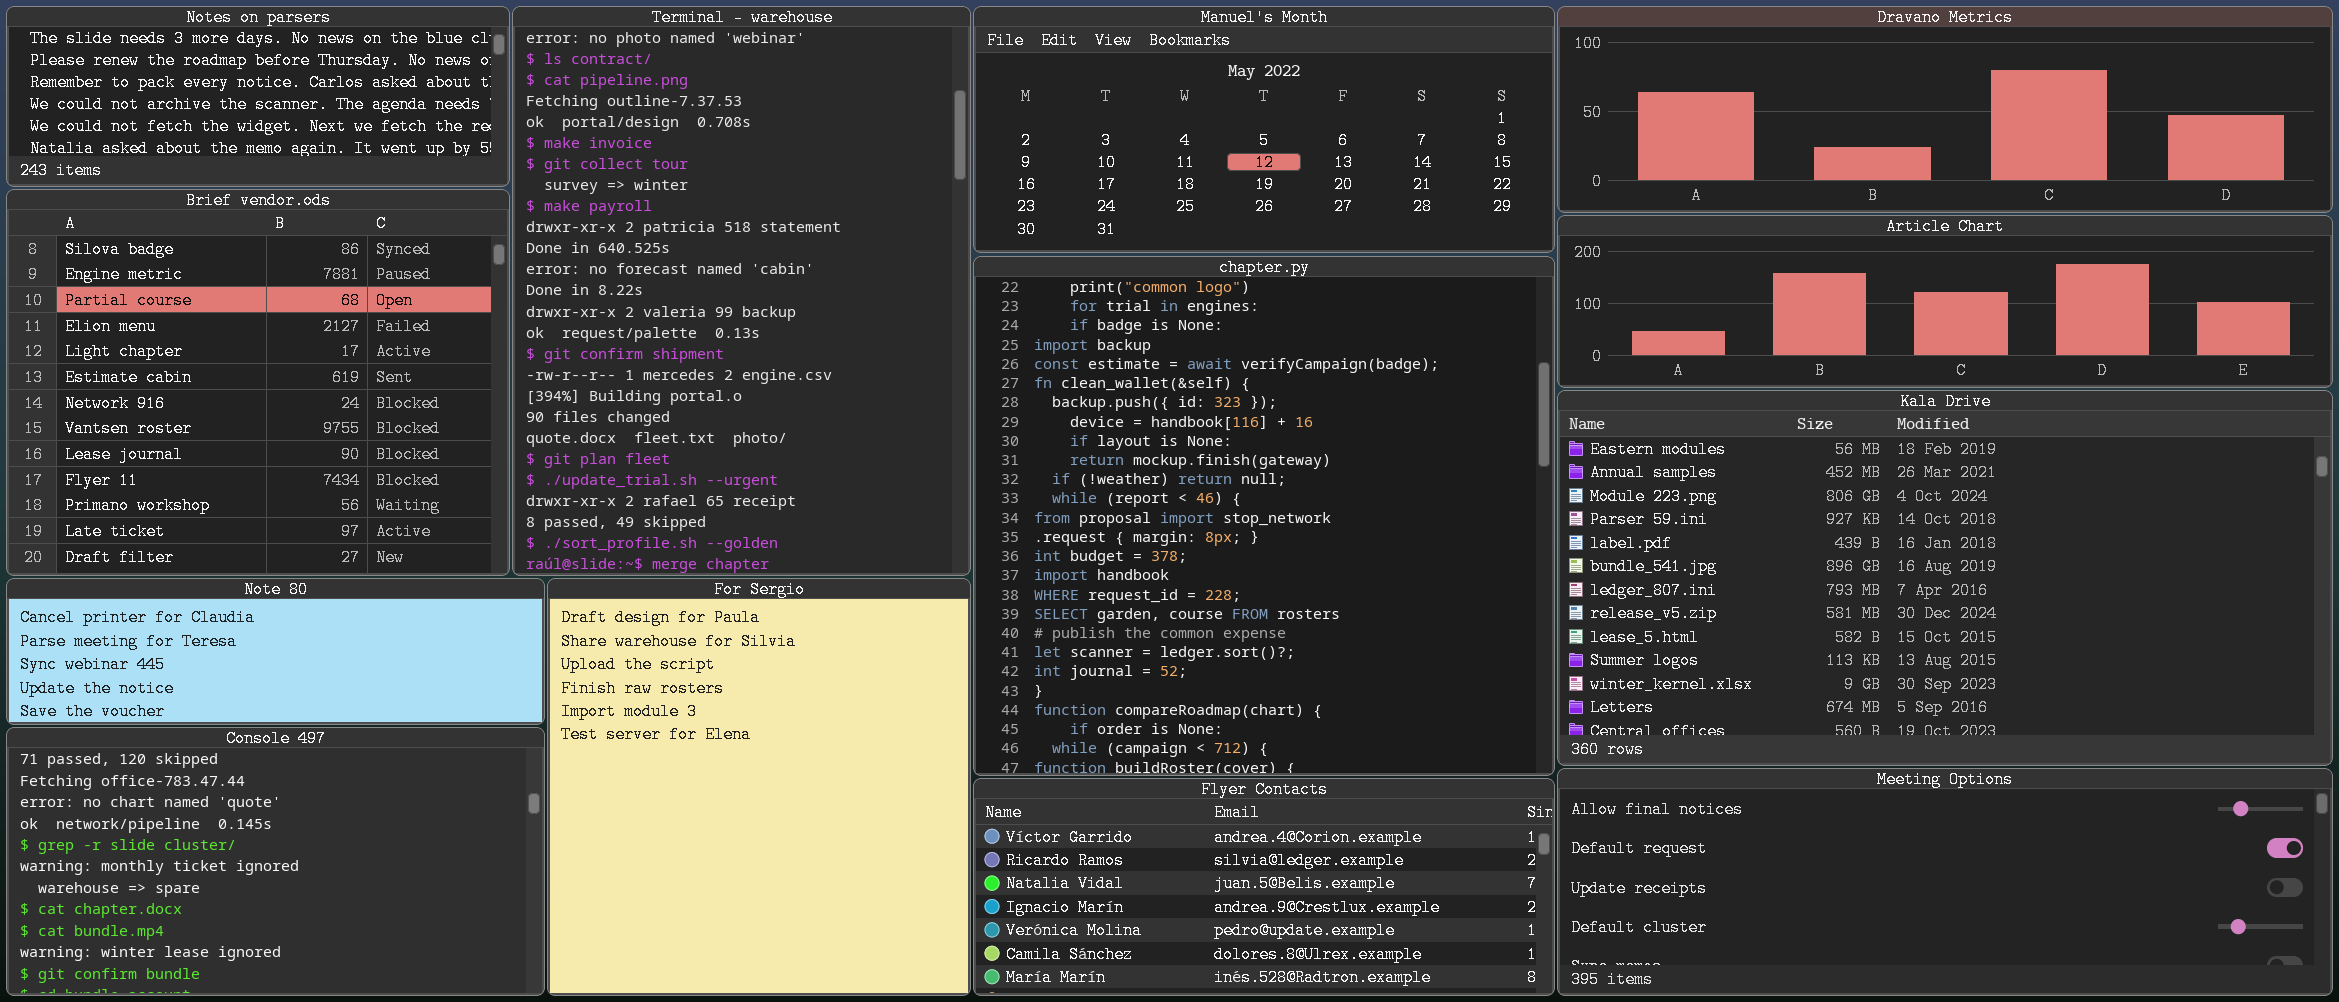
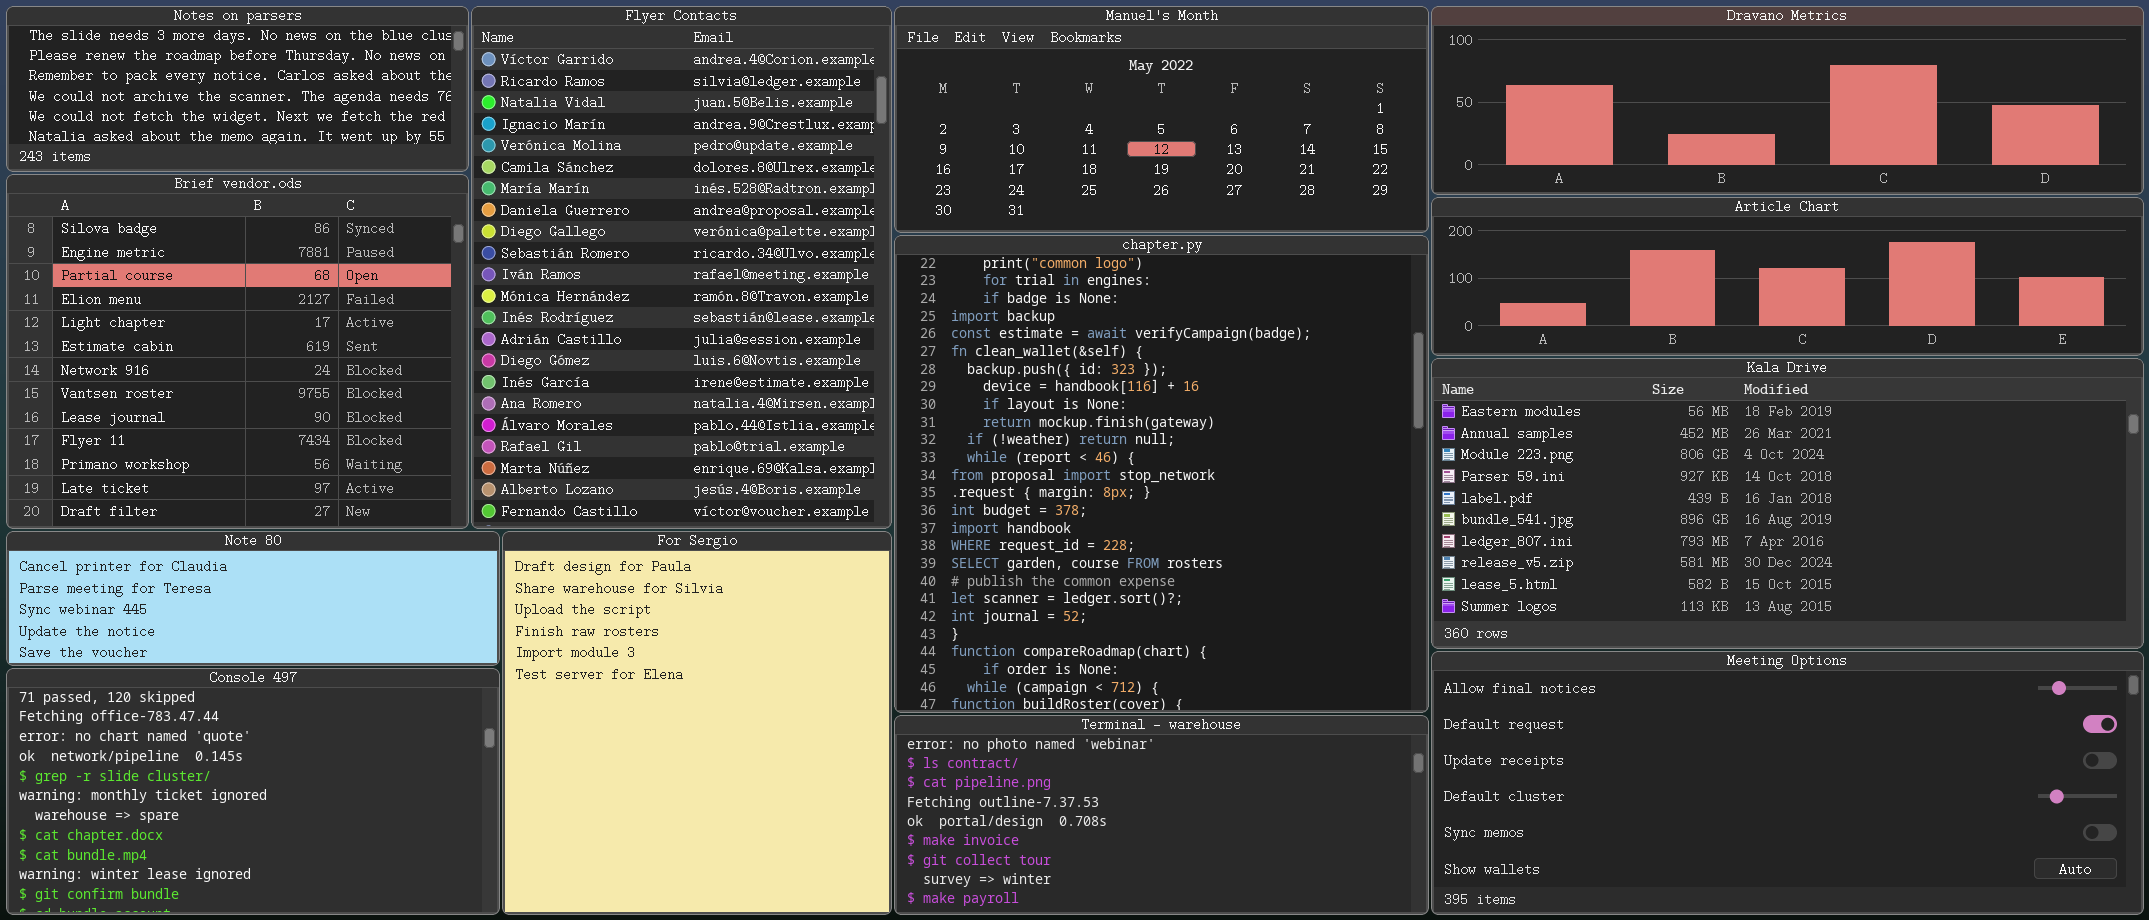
Terminal - warehouse: [512,6,971,576] -> [894,715,1429,915], moved, resized
Kala Drive: [1557,390,2333,766] -> [1431,358,2144,649], resized
Meeting Options: [1557,768,2333,996] -> [1431,651,2144,915], resized
Flyer Contacts: [973,778,1555,996] -> [471,6,892,529], moved, resized

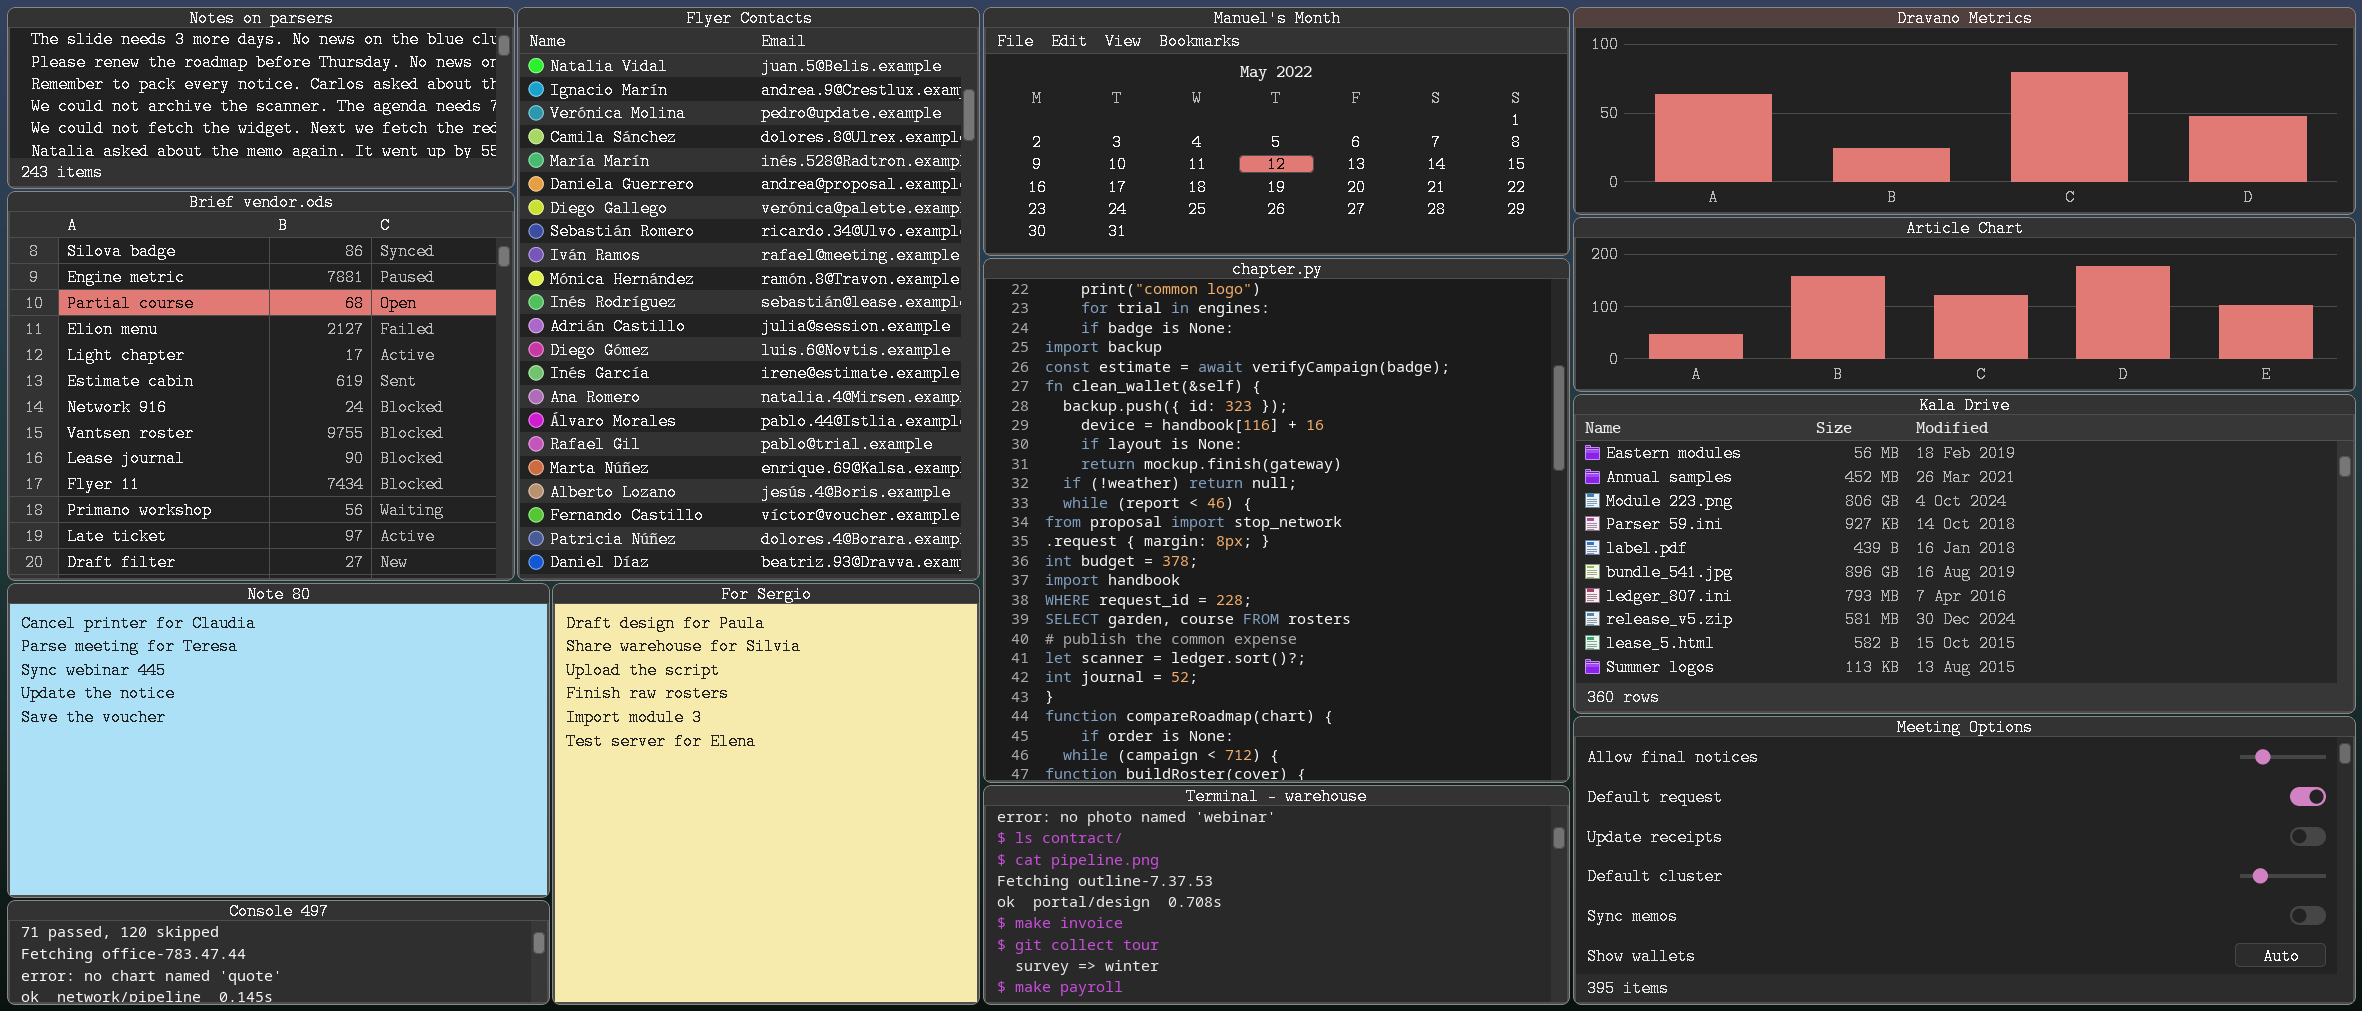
Flyer Contacts: [471,6,892,529] -> [517,7,980,581], scrolled down 2 rows
Note 80: [6,531,500,666] -> [7,583,550,898], resized
Console 497: [6,668,500,915] -> [7,900,550,1005], resized

